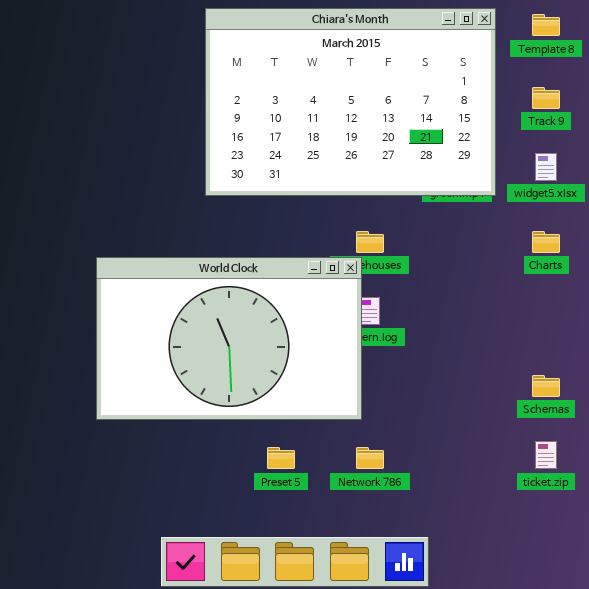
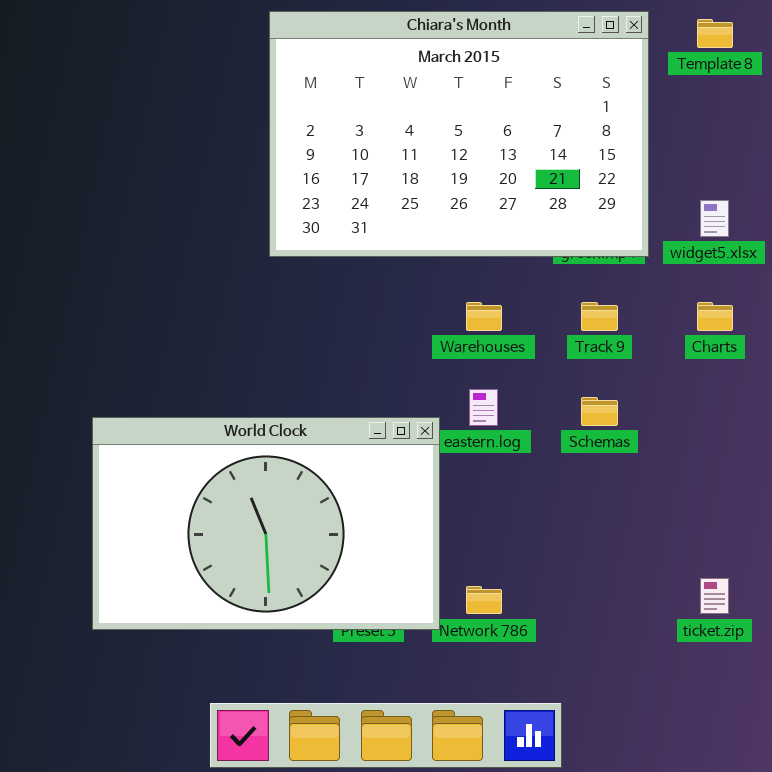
Track 9: [532,87,560,109] -> [581,302,618,331], moved
World Clock: [96,257,362,420] -> [92,417,440,630], moved
Schemas: [532,375,560,397] -> [581,397,618,426], moved

